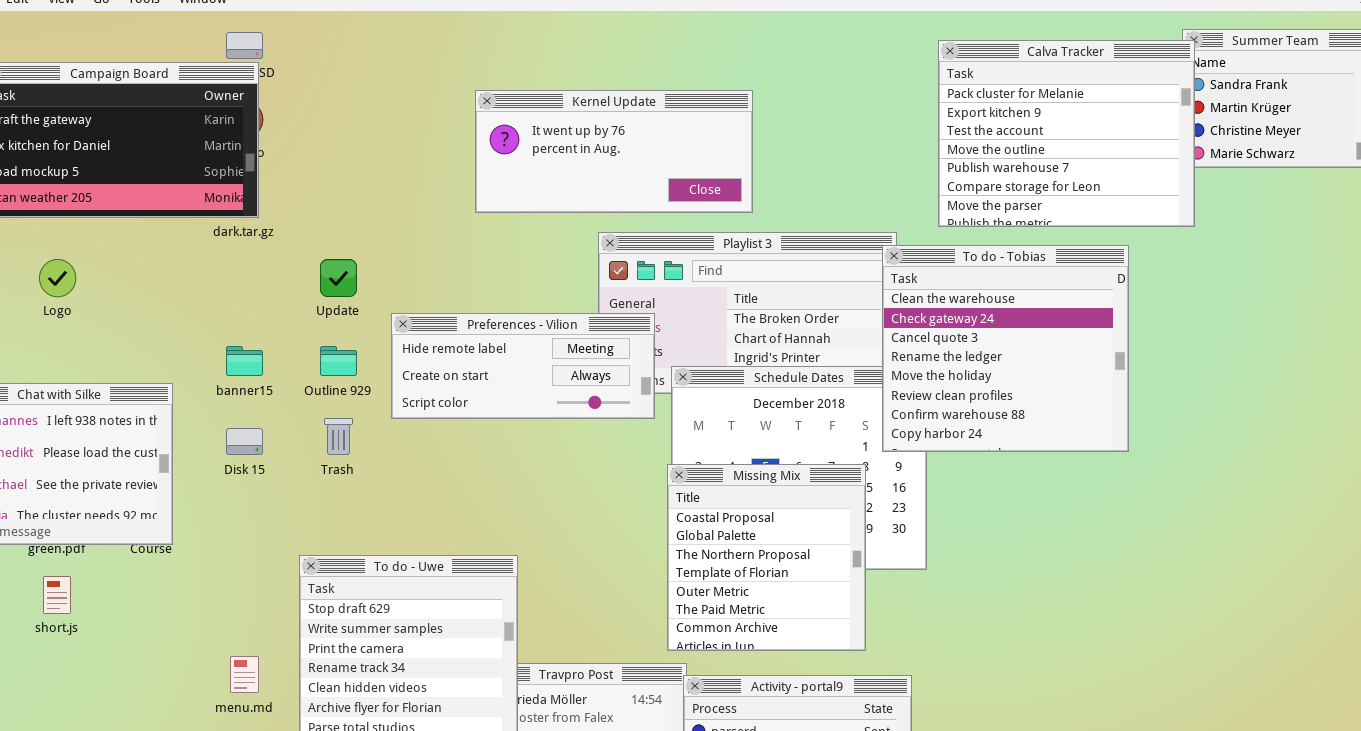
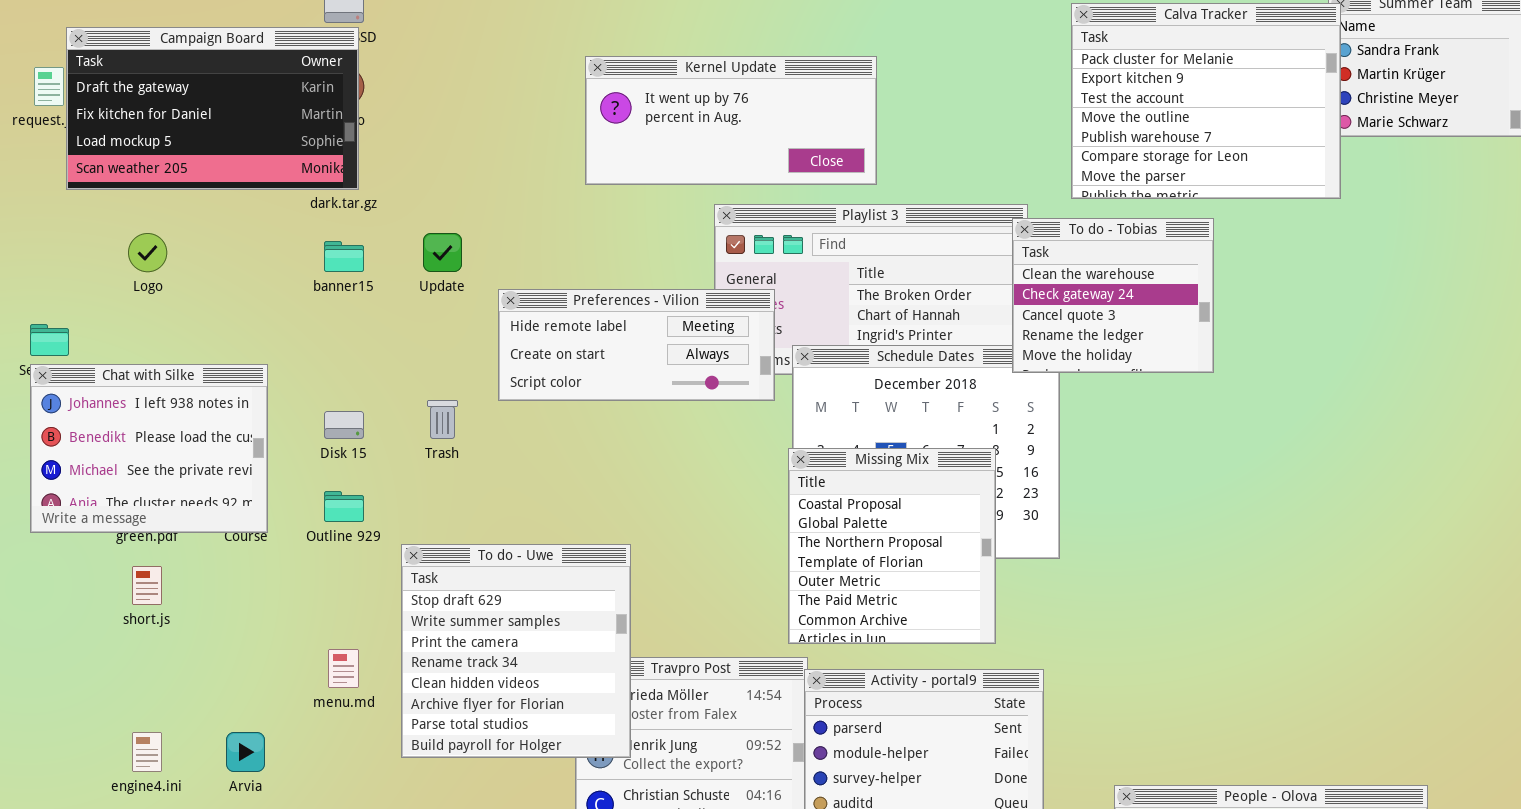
To do - Tobias: [882,245,1129,452] -> [1012,218,1214,373], resized
banner15: [226,346,263,376] -> [324,241,364,272], moved
Outline 929: [320,346,357,376] -> [324,491,364,522], moved

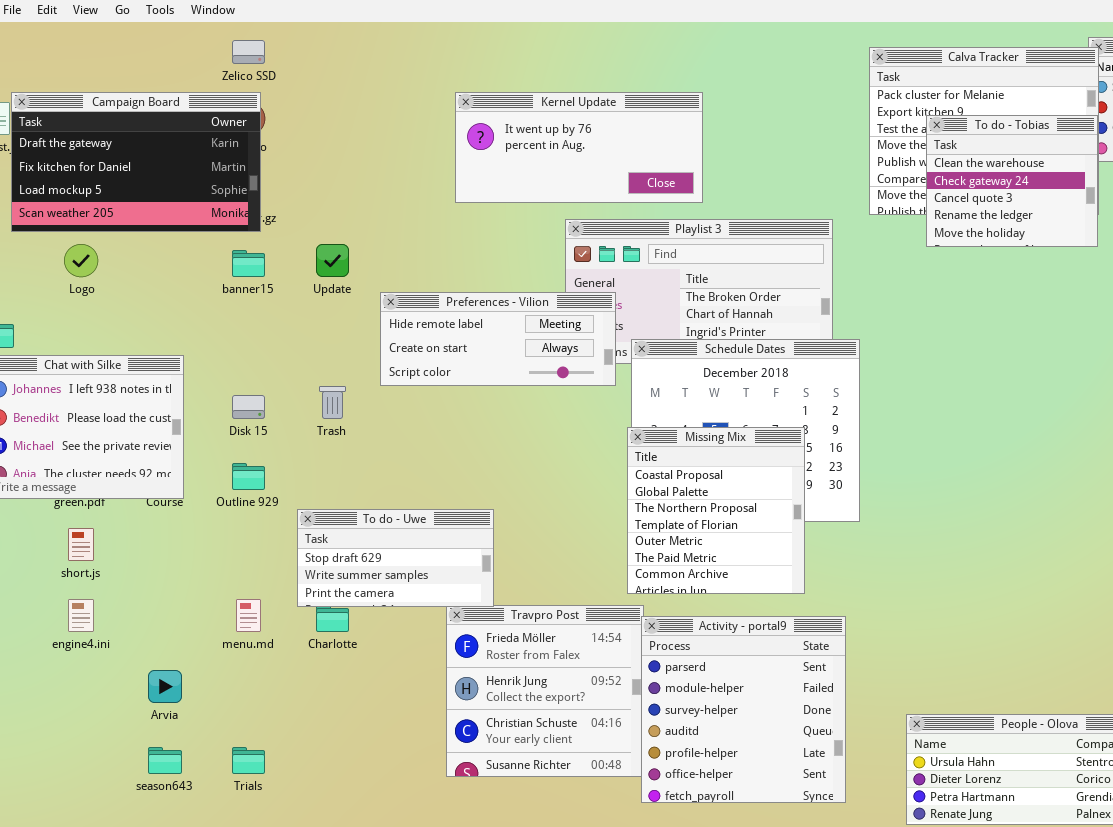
Campaign Board: [66,27,359,190] -> [11,92,261,232], moved
To do - Tobias: [1012,218,1214,373] -> [926,115,1098,247], moved
To do - Uwe: [401,544,631,758] -> [297,509,494,607], resized
engine4.ini: [132,732,162,772] -> [68,599,94,632], moved

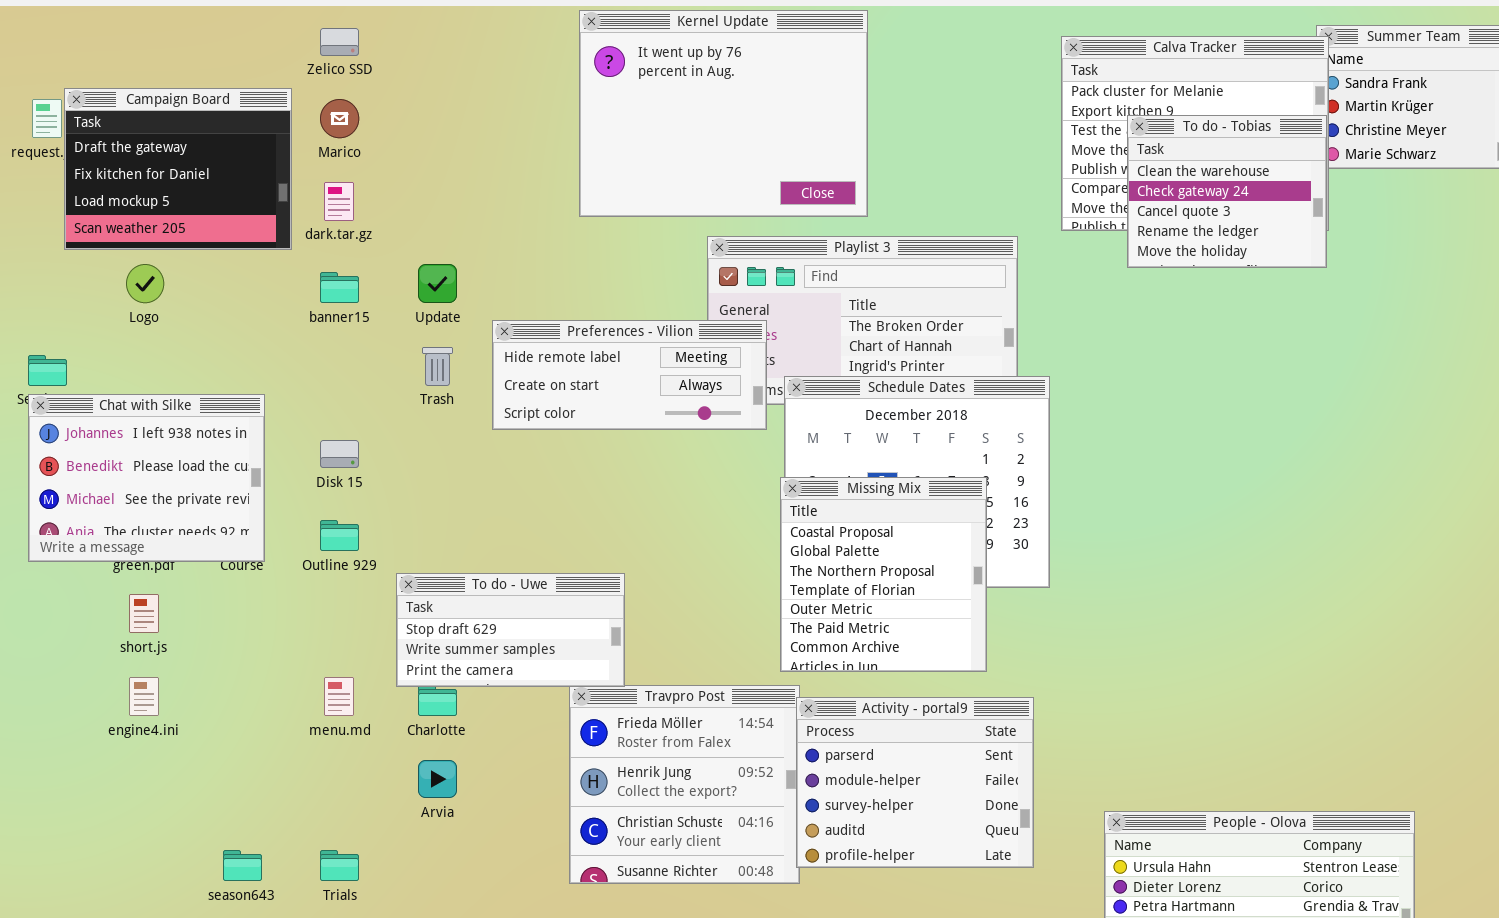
Campaign Board: [11,92,261,232] -> [64,88,292,250], resized
Kernel Update: [455,92,703,203] -> [579,10,868,217], resized
Trash: [319,386,346,419] -> [422,347,453,386], moved
Activity - portal9: [641,616,846,803] -> [796,697,1034,868], resized
Arvia: [148,670,182,703] -> [418,760,457,798], moved

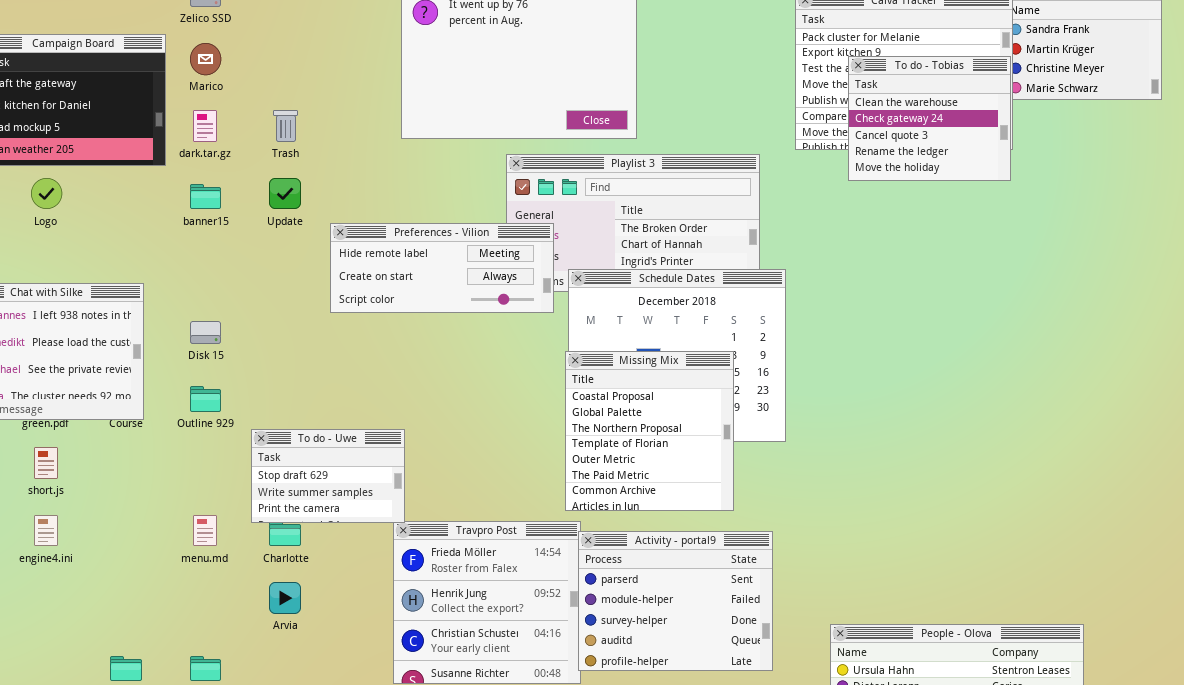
Trash: [422,347,453,386] -> [273,110,298,142], moved
To do - Uwe: [396,573,625,687] -> [251,429,405,523], resized

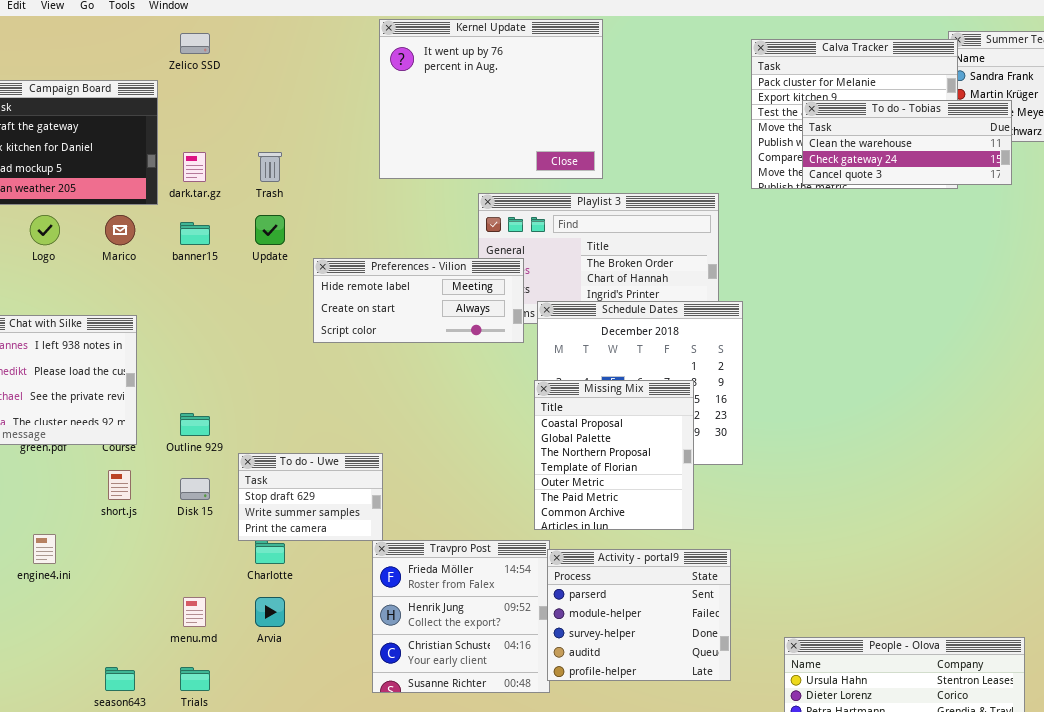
Marico: [190,43,221,75] -> [105,215,135,245], moved
To do - Tobias: [848,56,1011,181] -> [802,100,1012,185], resized
Disk 15: [190,321,221,344] -> [180,478,210,500], moved
short.js: [34,447,58,479] -> [108,470,131,500], moved
menu.md: [193,515,217,546] -> [183,597,206,627], moved

